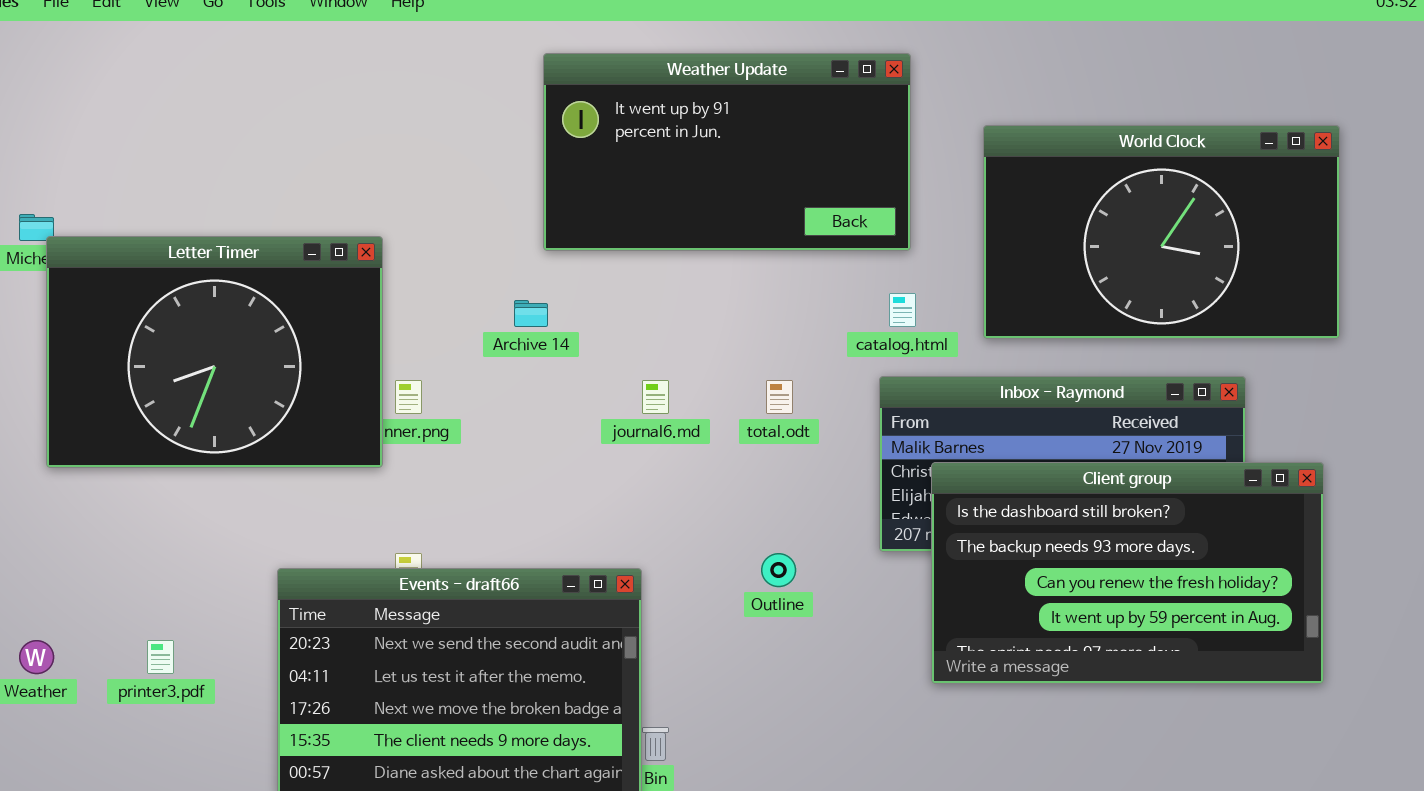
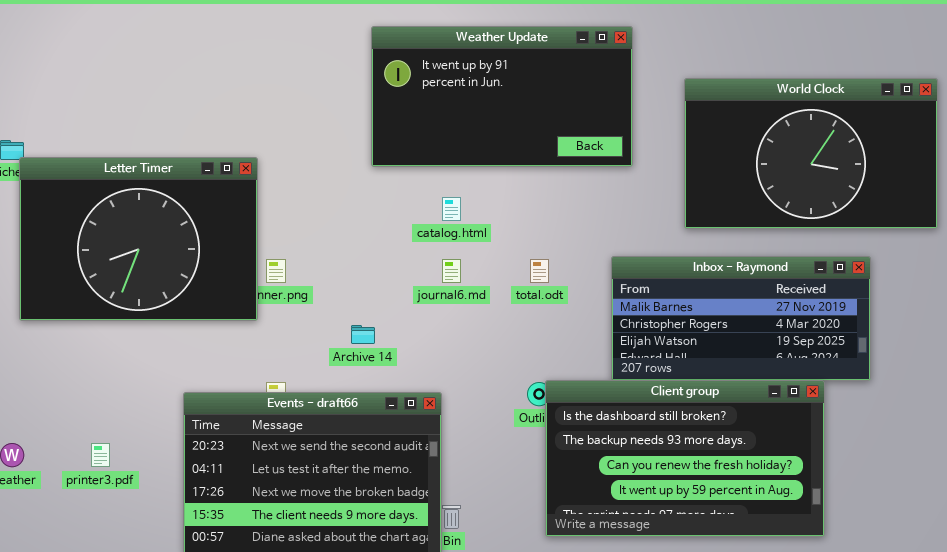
catalog.html: [889,293,916,327] -> [442,197,461,221], moved
Archive 14: [514,300,548,327] -> [351,325,375,344], moved
Client group: [931,462,1324,684] -> [545,380,825,537], moved

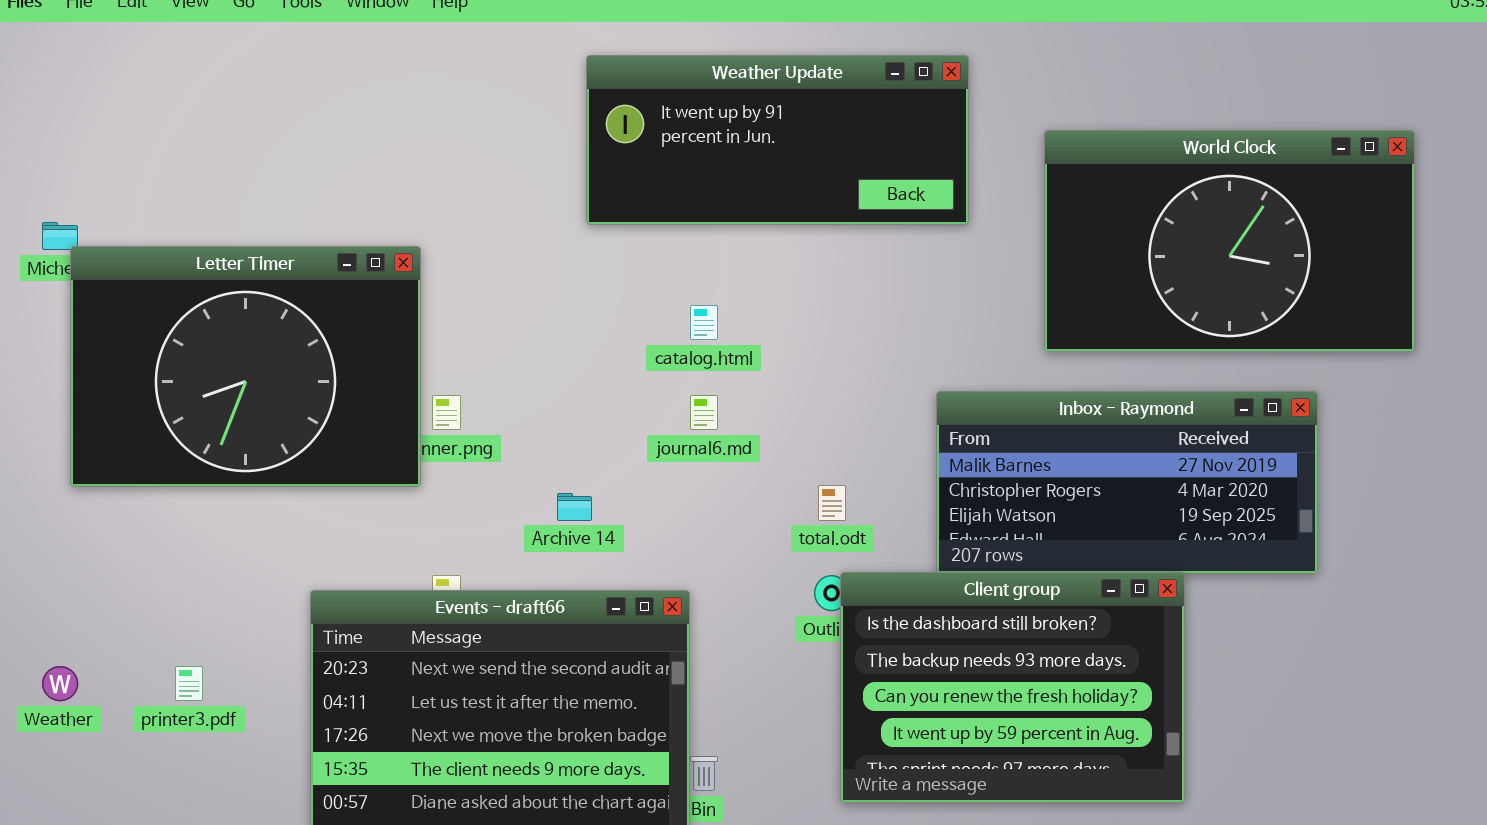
Weather Update: [371,26,633,167] -> [586,55,969,225], resized
total.odt: [530,259,549,283] -> [818,485,846,521], moved
Client group: [545,380,825,537] -> [840,572,1185,803], resized

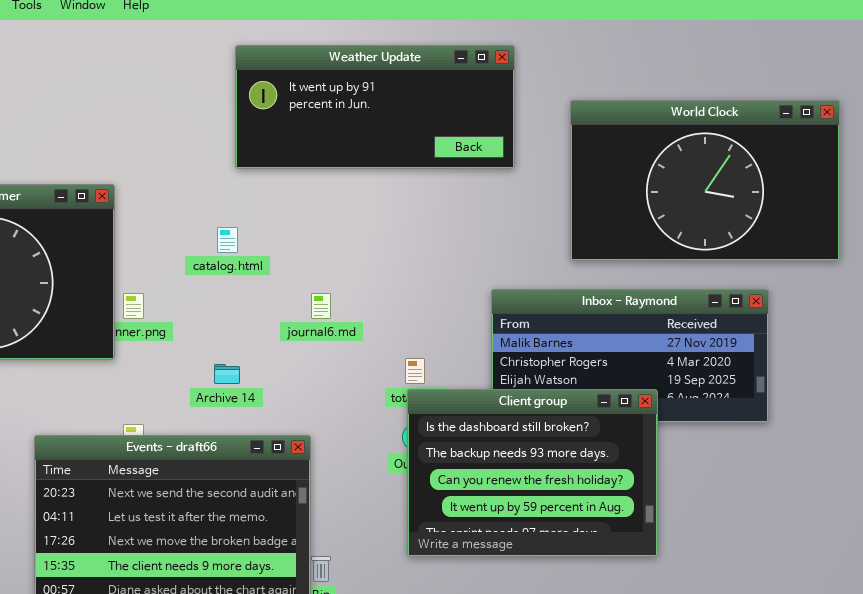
catalog.html: [690,305,718,340] -> [217,227,238,253], moved
Client group: [840,572,1185,803] -> [407,389,658,557], moved

